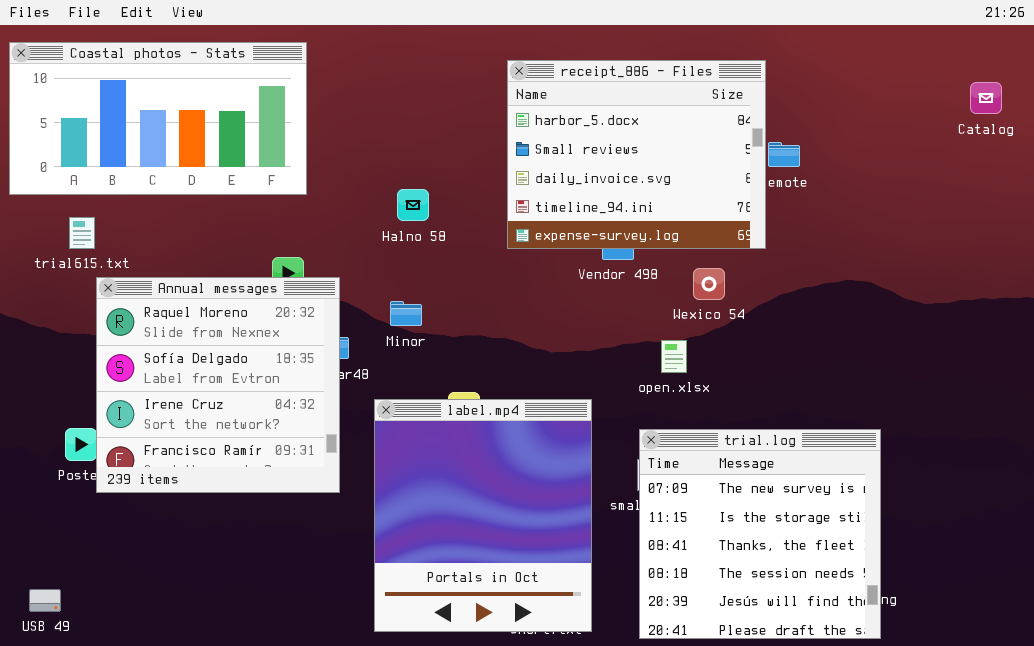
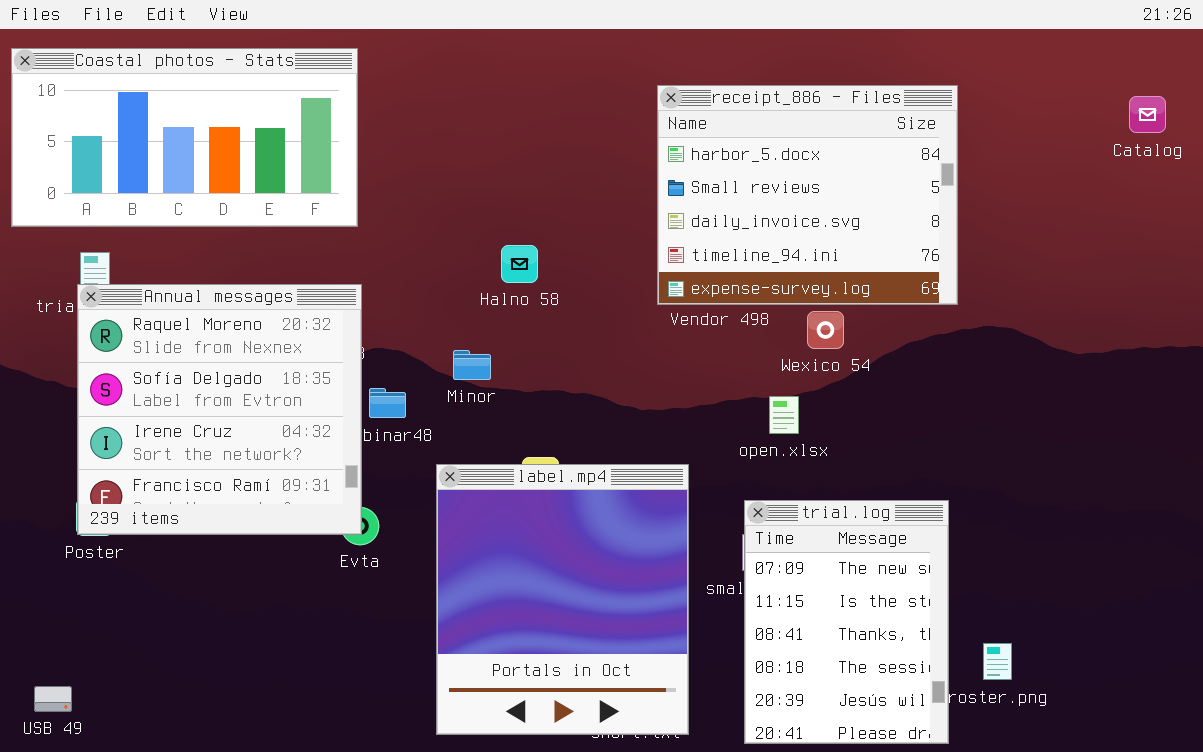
receipt_886 - Files: [507,60,766,249] -> [657,85,958,305], moved
Halno 58: [397,189,429,221] -> [501,245,538,283], moved
Annual messages: [96,277,340,493] -> [77,284,362,535], moved
trial.log: [639,429,881,639] -> [744,500,949,744], resized

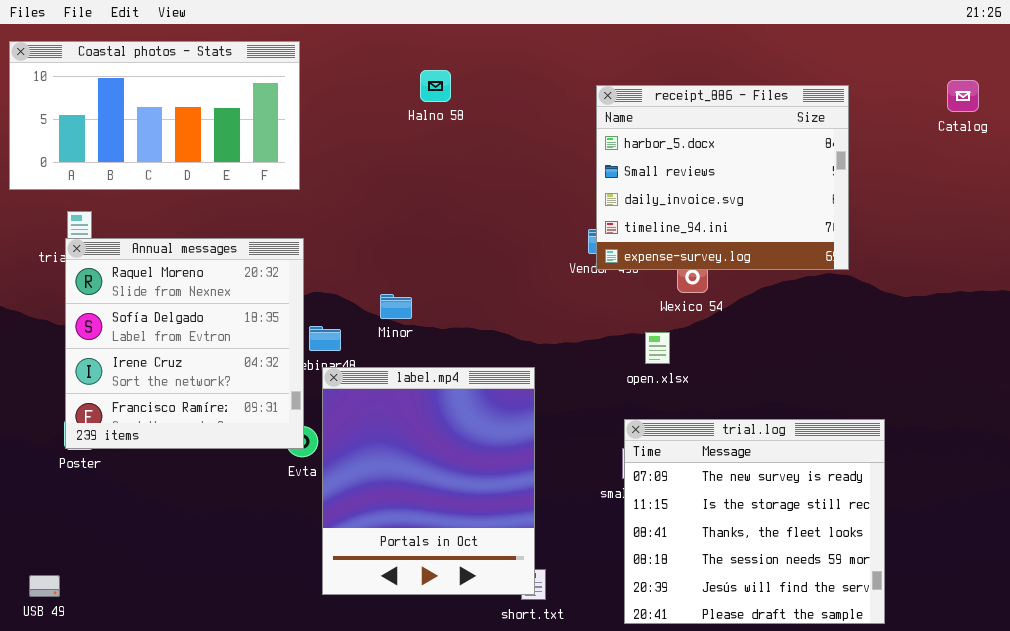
receipt_886 - Files: [657,85,958,305] -> [596,85,849,270], moved
Halno 58: [501,245,538,283] -> [420,70,451,102], moved
label.mp4: [436,464,689,735] -> [322,367,535,595], moved
trial.log: [744,500,949,744] -> [624,419,885,624], resized

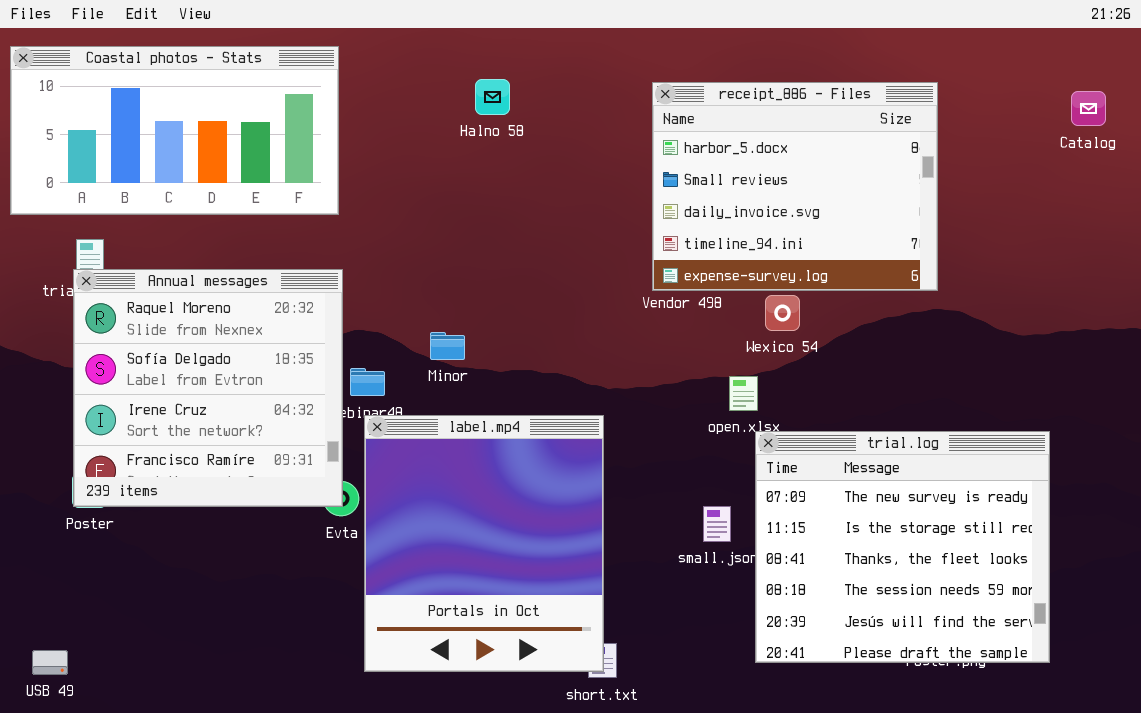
receipt_886 - Files: [596,85,849,270] -> [652,82,938,291], moved
trial.log: [624,419,885,624] -> [755,431,1050,663], moved

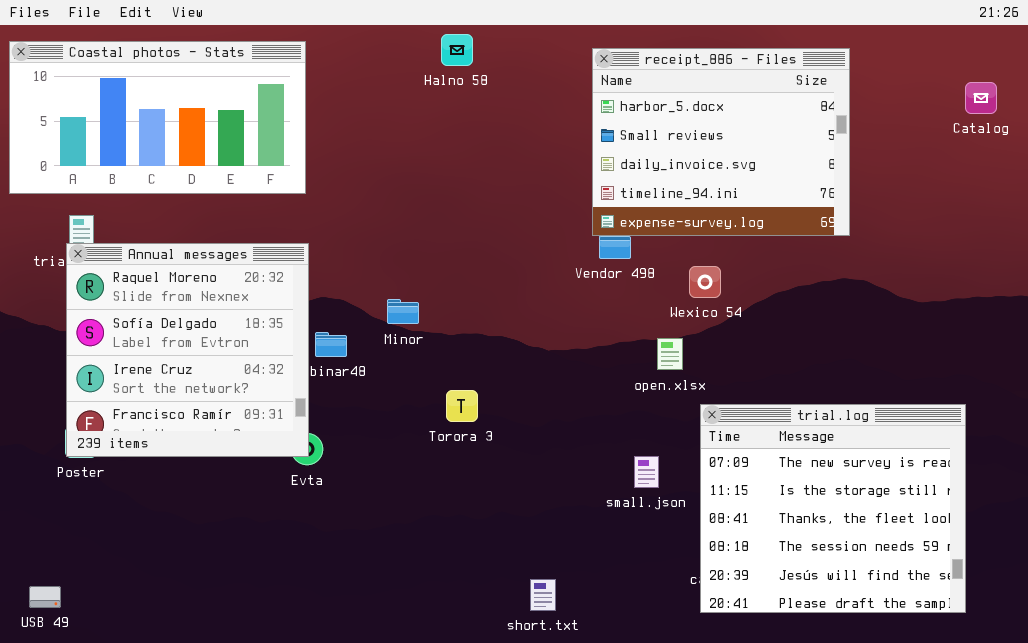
Halno 58: [475,79,510,115] -> [441,34,473,66], moved
receipt_886 - Files: [652,82,938,291] -> [592,48,850,236], moved
label.mp4: [364,415,604,672] -> none, closed
trial.log: [755,431,1050,663] -> [700,404,966,613], moved

